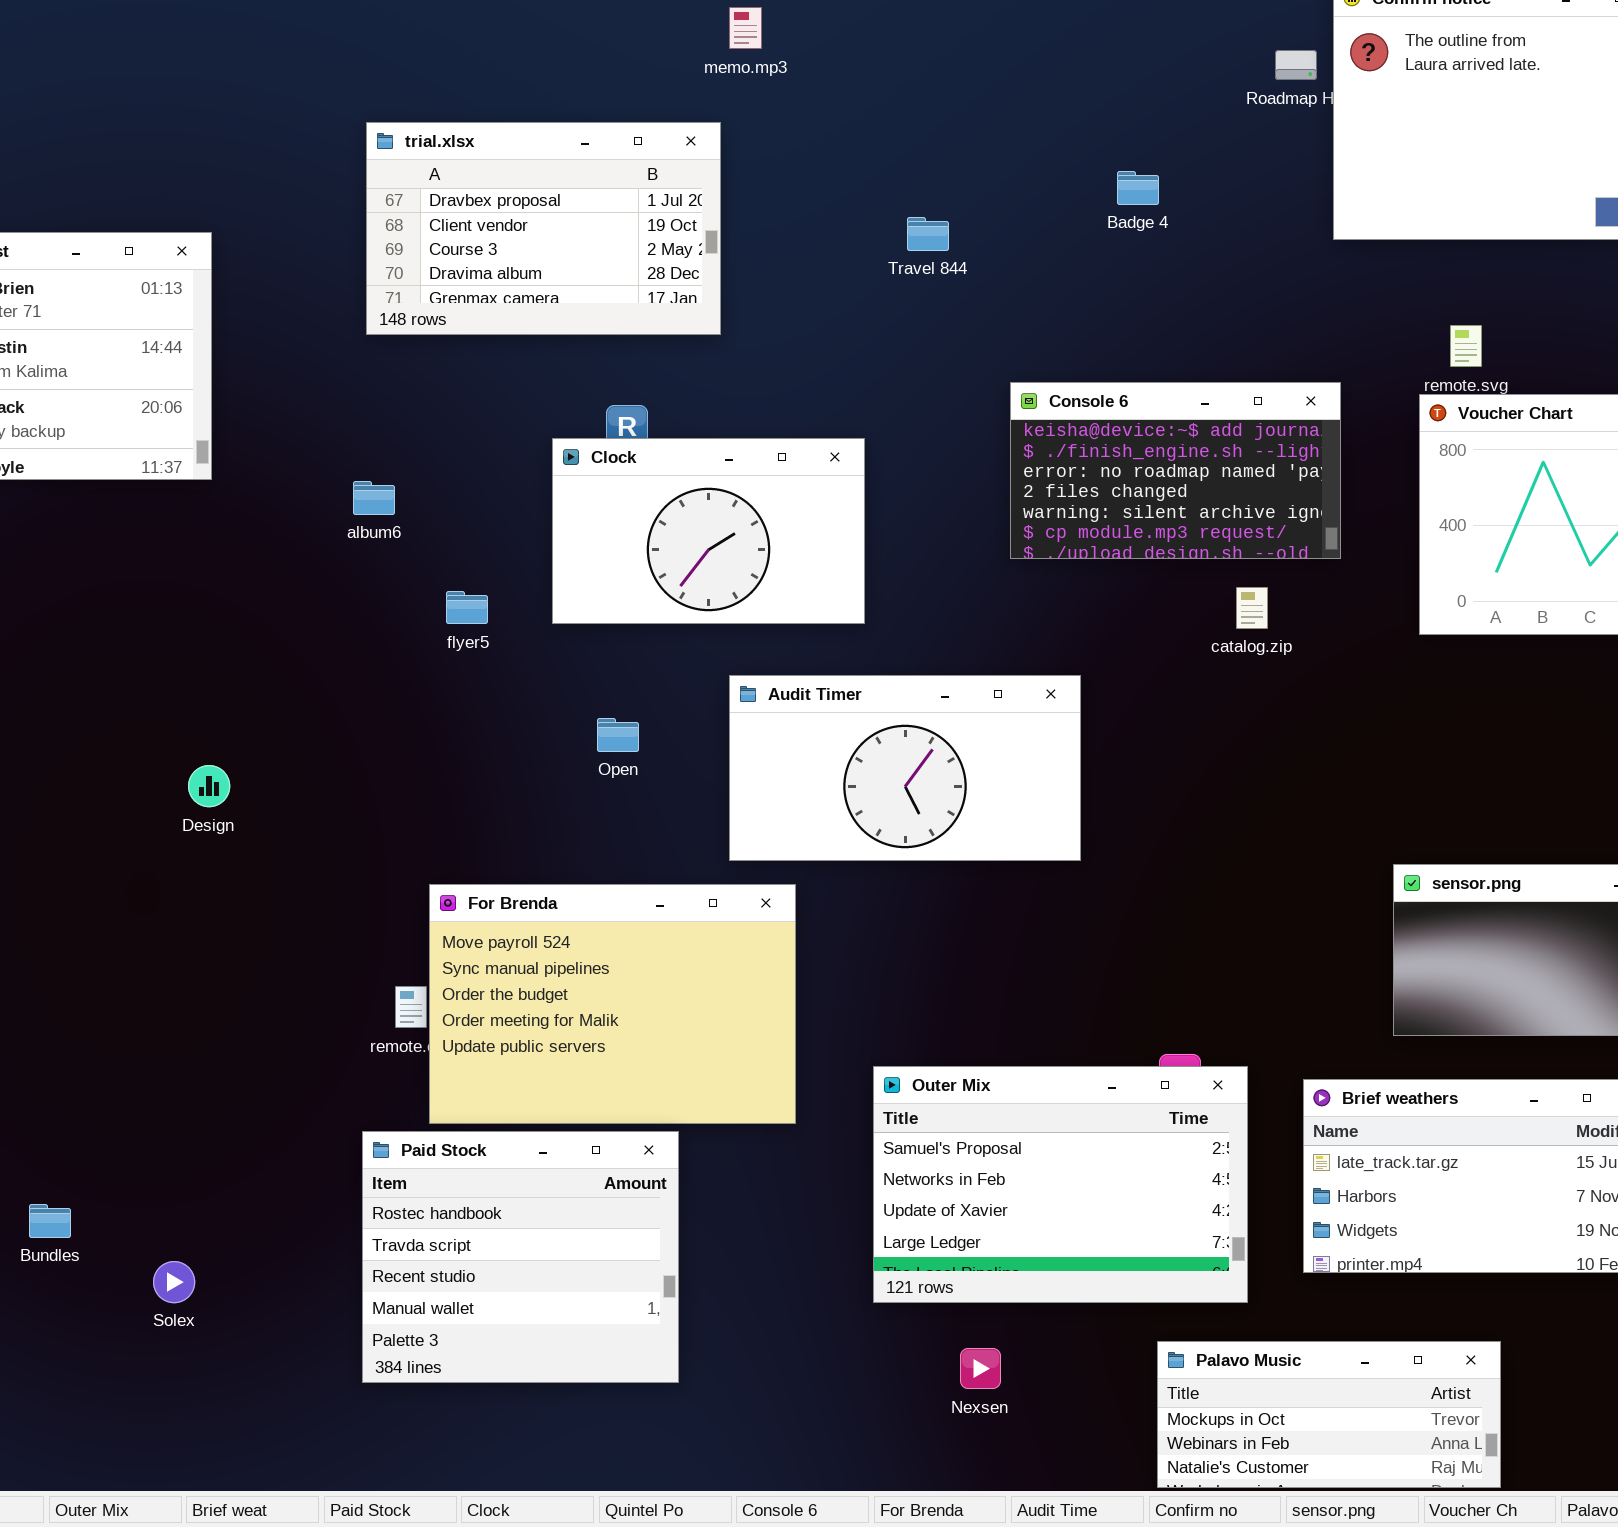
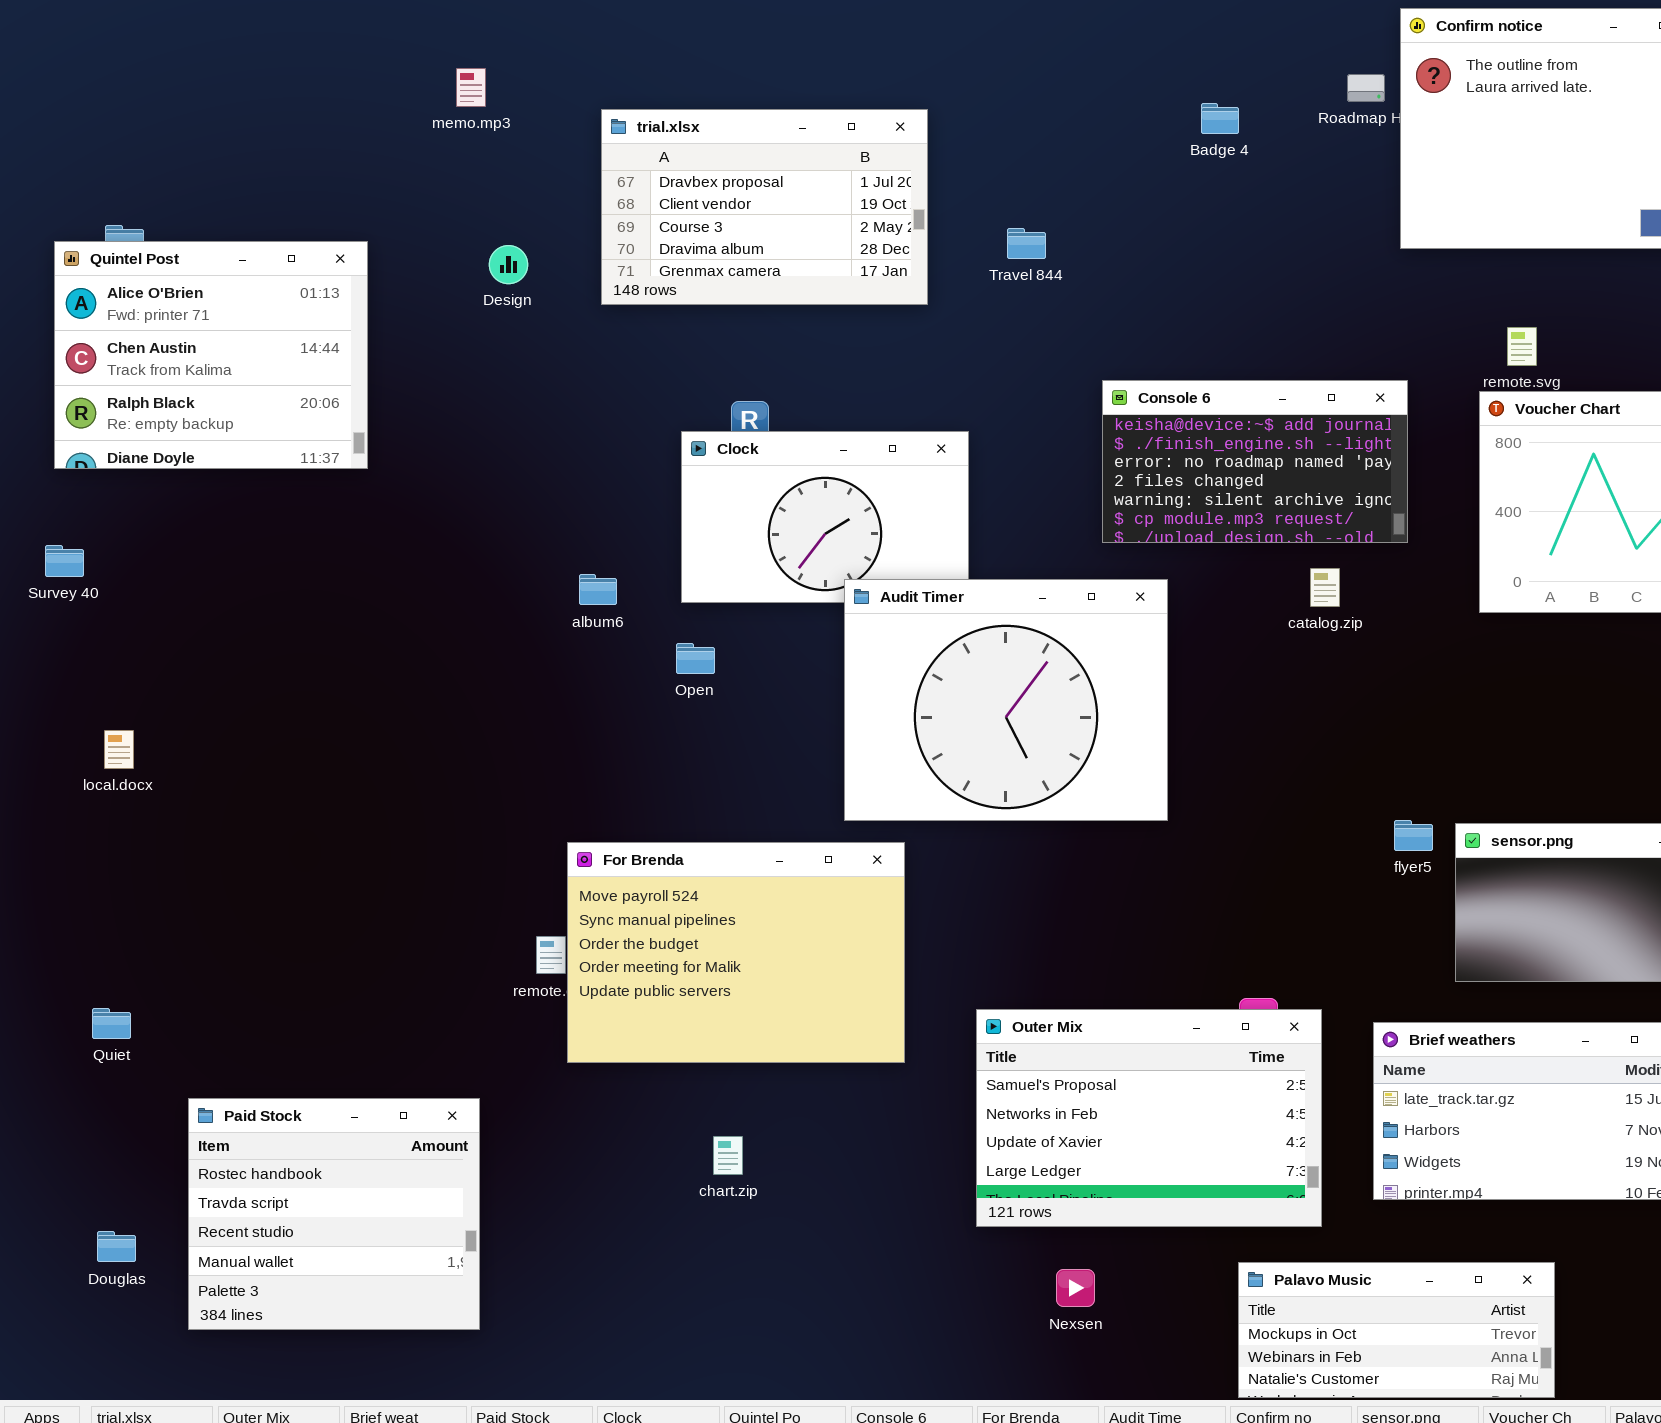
memo.mp3: [729,7,762,49] -> [456,68,486,107], moved
trial.xlsx: [366,122,721,335] -> [601,109,928,305], moved
Badge 4: [1117,171,1159,205] -> [1201,103,1239,134], moved
album6: [353,481,395,515] -> [579,574,617,605], moved
flyer5: [446,591,488,624] -> [1394,820,1433,851], moved
Audit Timer: [729,675,1081,861] -> [844,579,1168,821], resized
Open: [597,718,639,752] -> [676,643,715,674], moved
Design: [188,765,230,807] -> [489,245,528,284], moved
Paid Stock: [362,1131,679,1383] -> [188,1098,480,1330], moved

